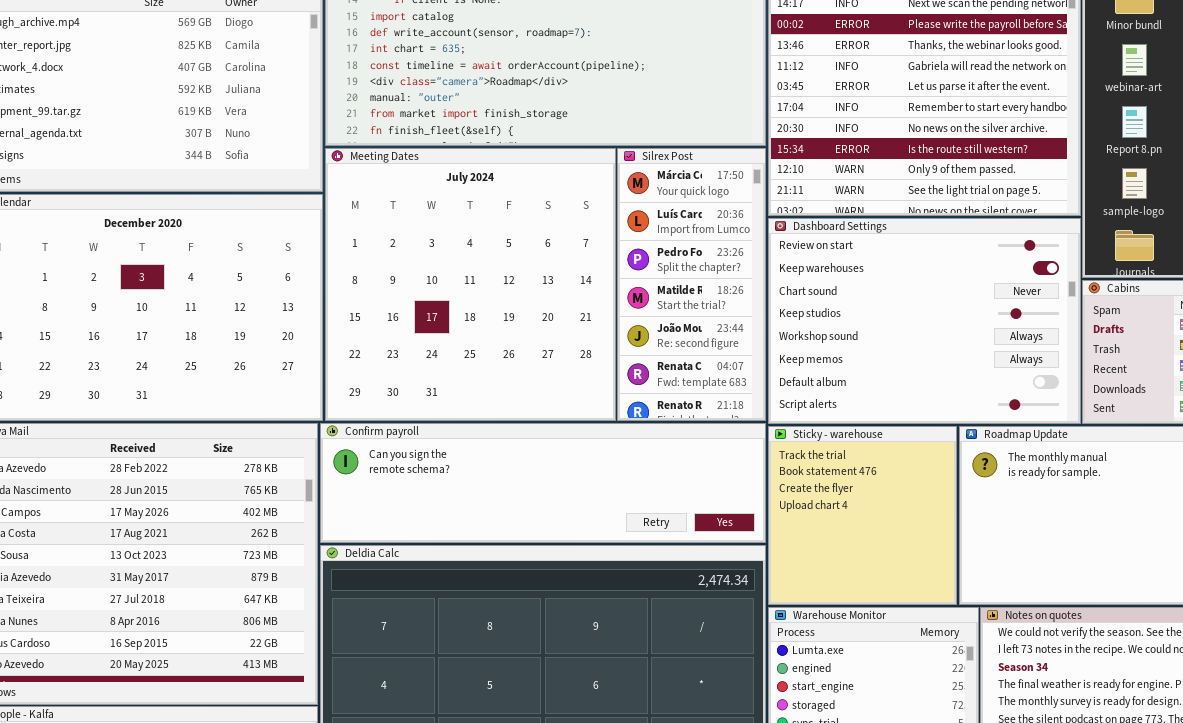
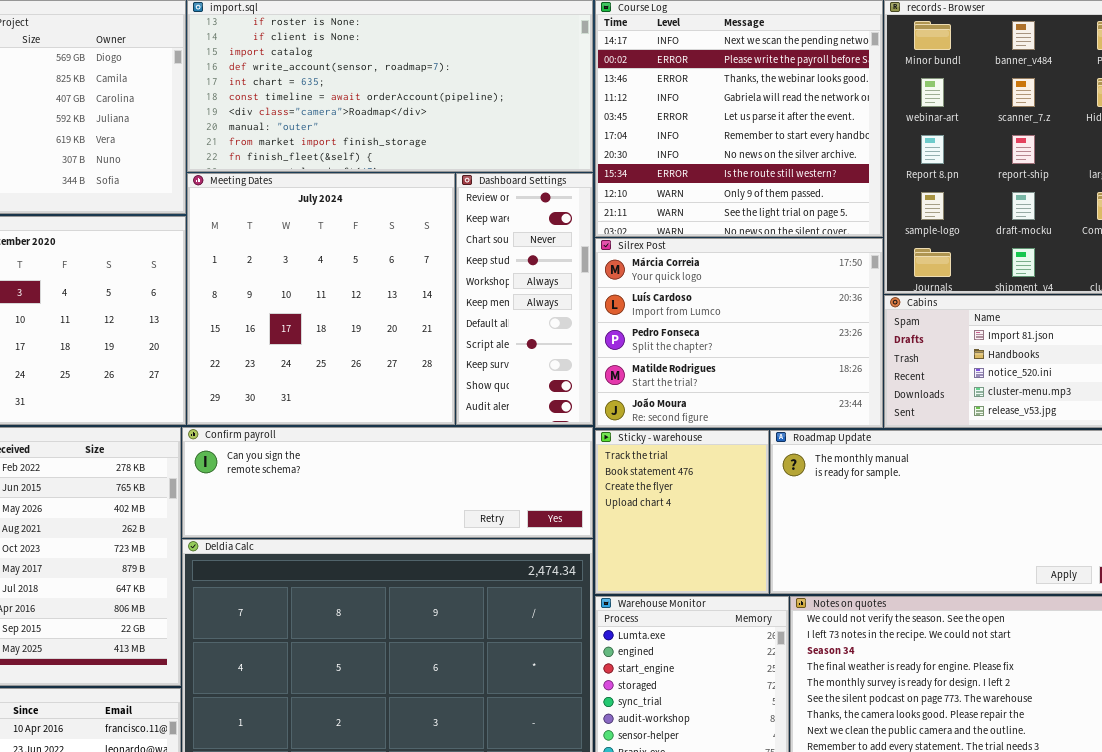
Silrex Post: [617,148,766,421] -> [595,238,883,428], moved, resized
Dashboard Settings: [768,218,1081,424] -> [456,173,593,425], moved, resized

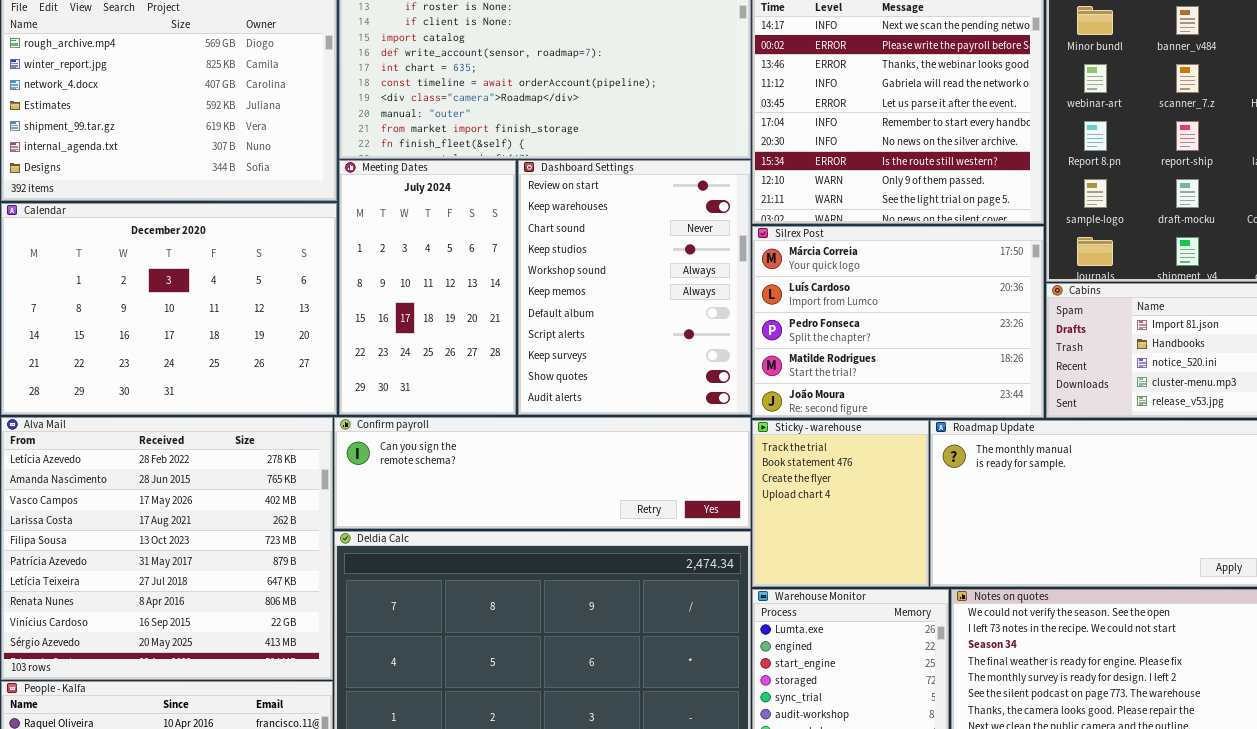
Meeting Dates: [187,173,455,425] -> [339,160,516,415], resized
Dashboard Settings: [456,173,593,425] -> [518,160,751,415], resized

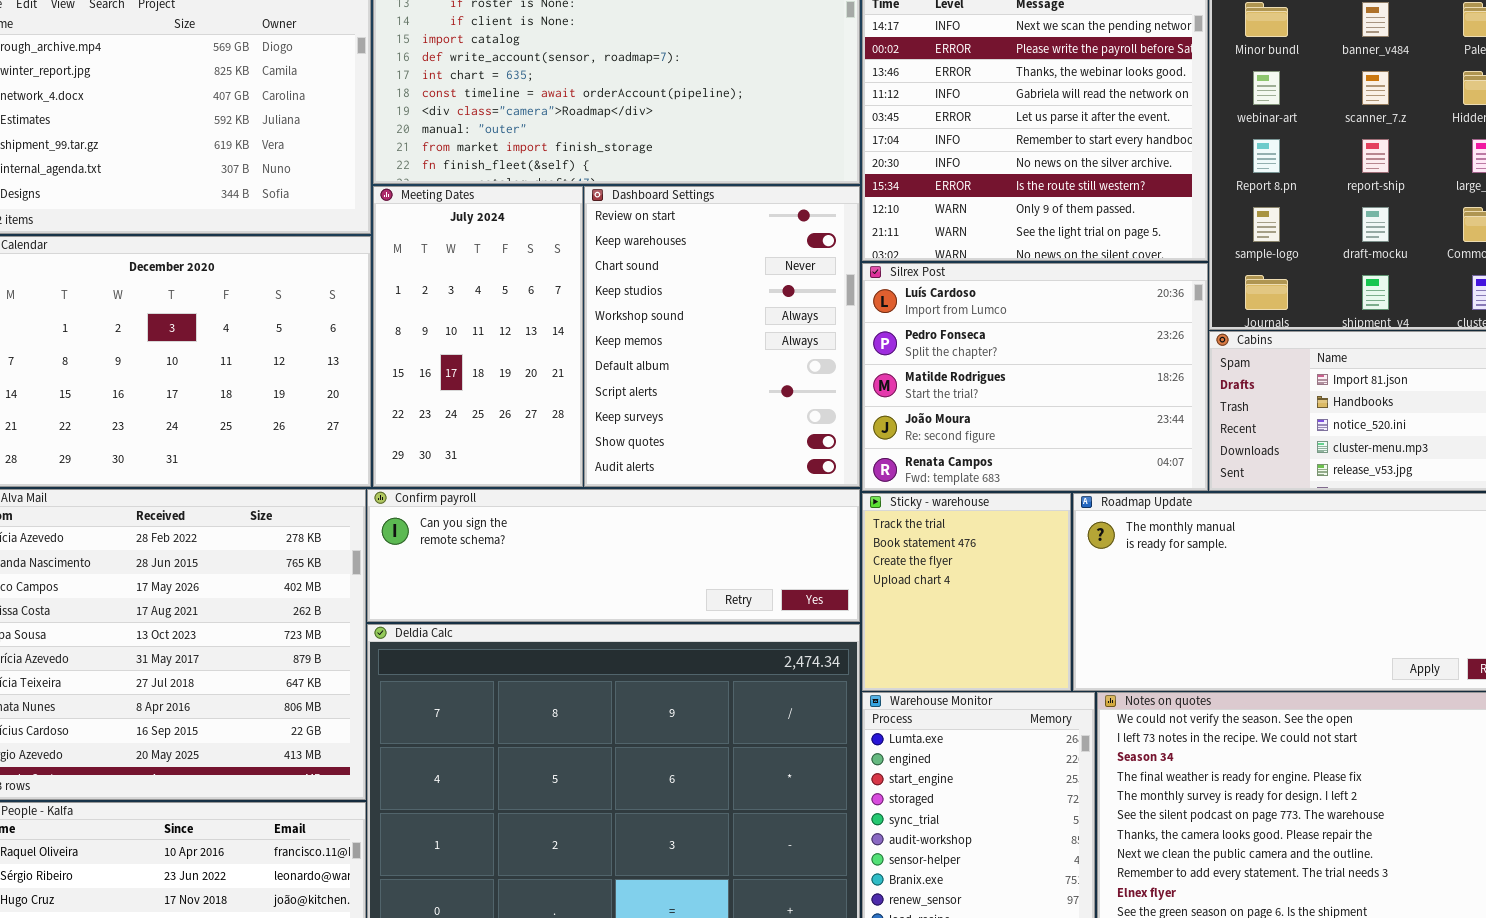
Silrex Post: [752,226,1044,418] -> [862,263,1208,491], scrolled down 1 row

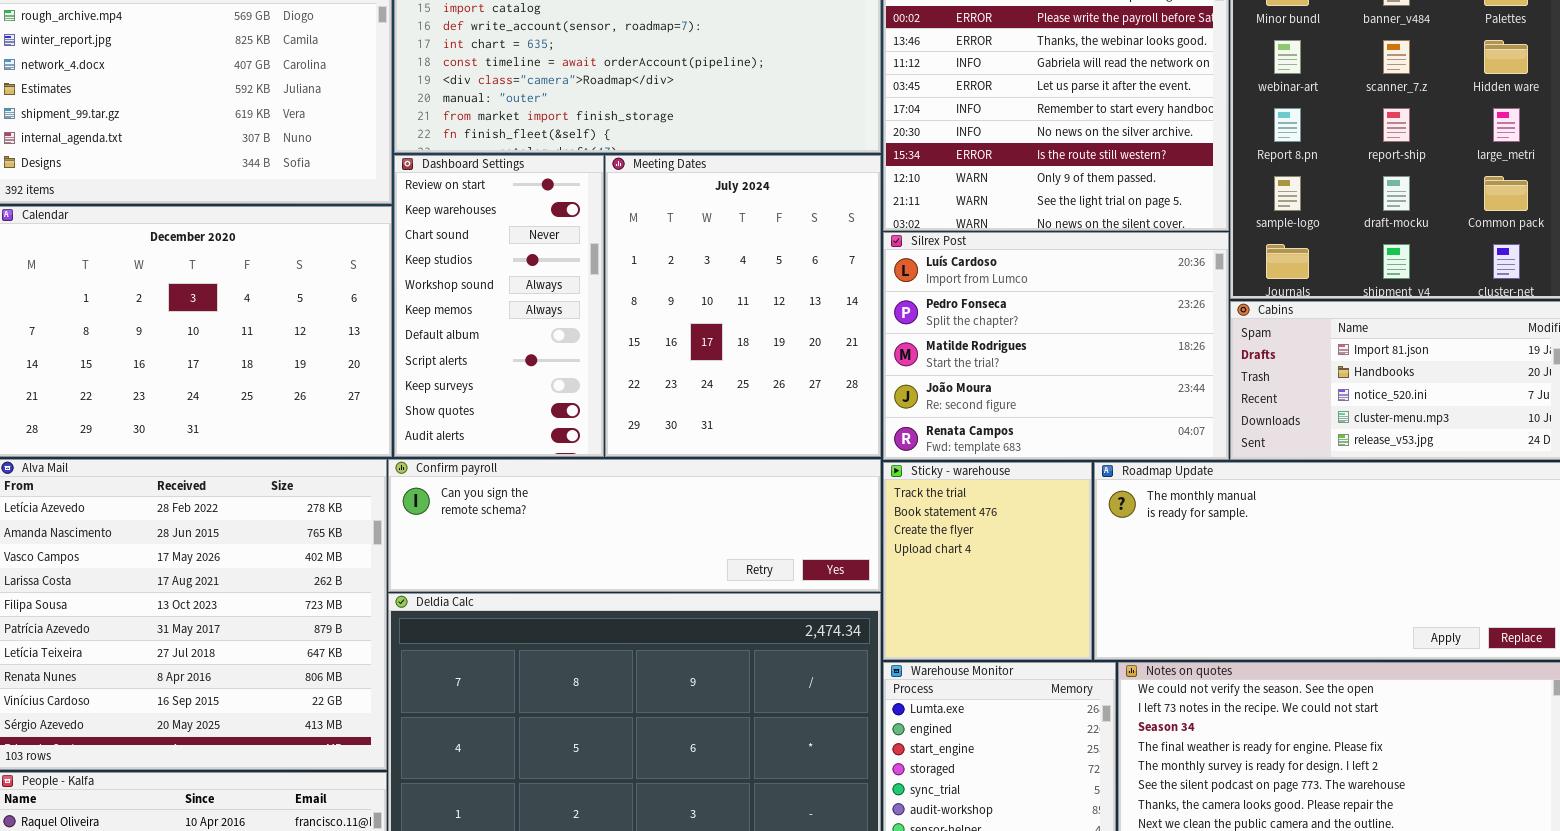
Meeting Dates: [373,186,583,487] -> [605,155,881,457], moved, resized
Dashboard Settings: [584,186,860,487] -> [394,155,604,457], moved, resized

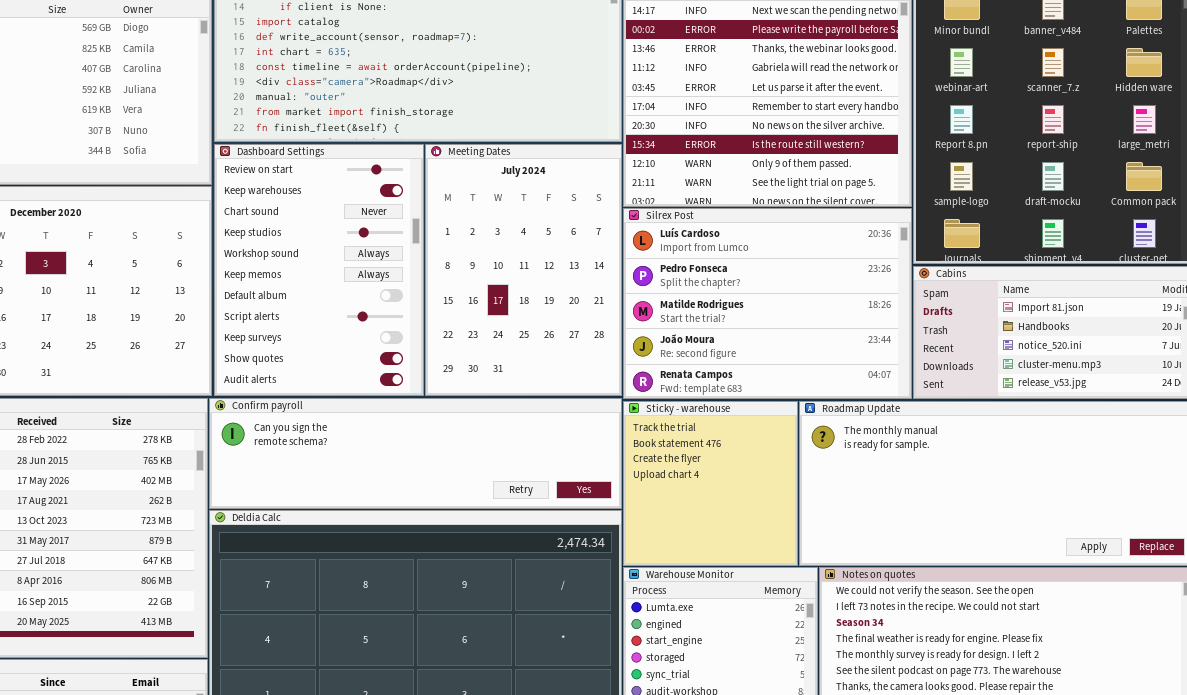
Dashboard Settings: [394,155,604,457] -> [214,144,424,396], resized
Meeting Dates: [605,155,881,457] -> [425,144,622,396], resized

